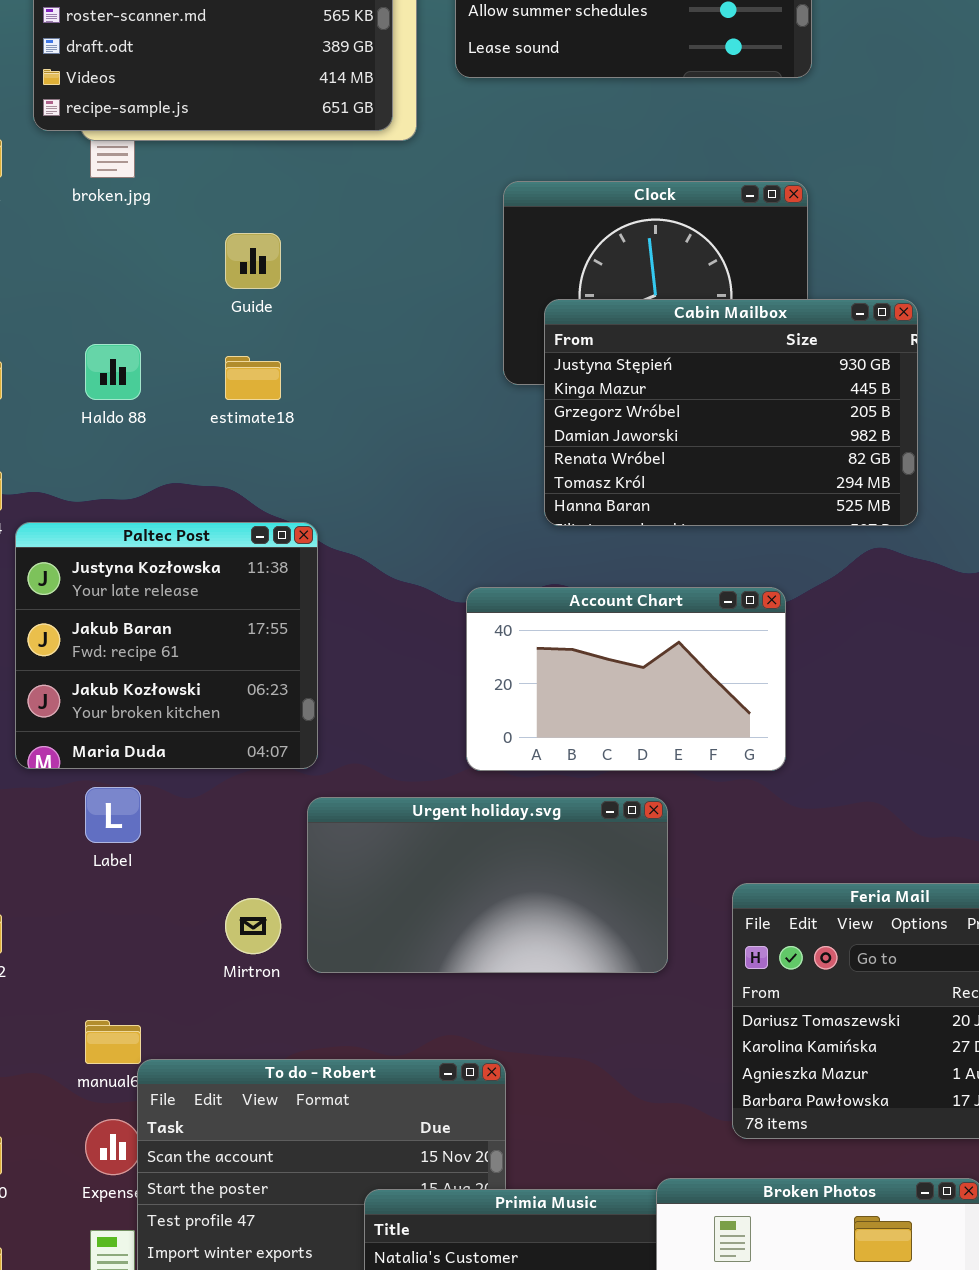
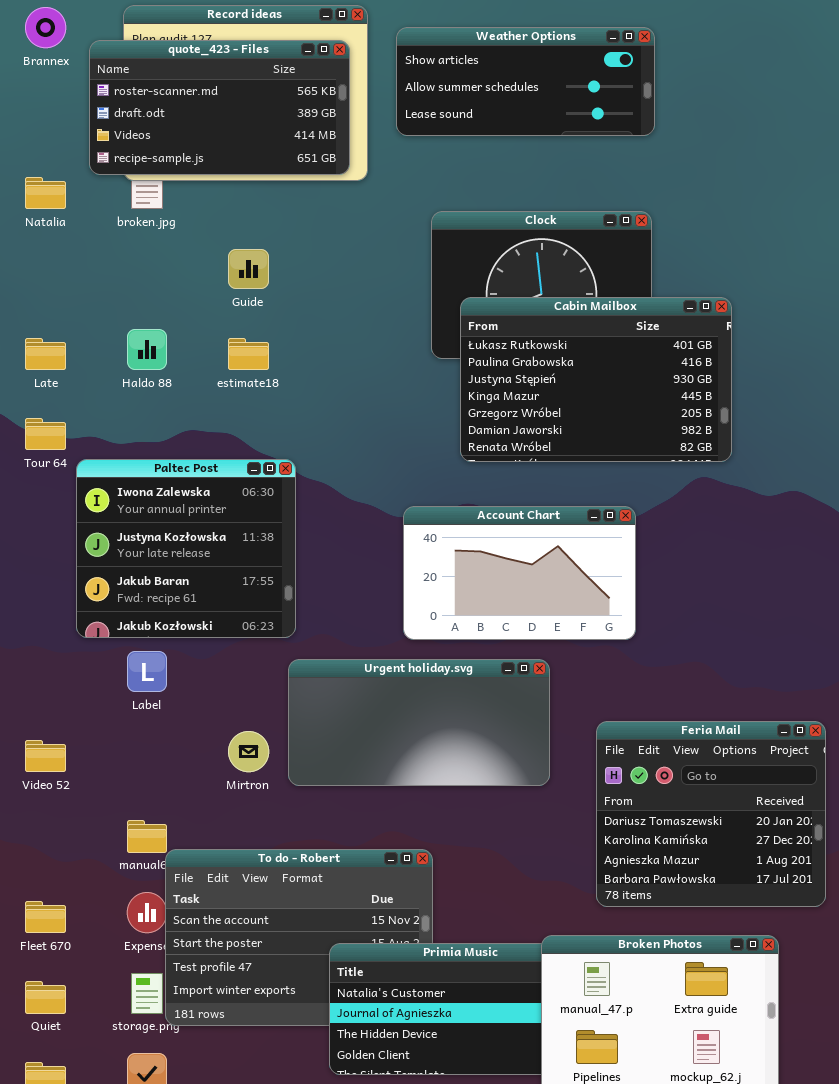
Cabin Mailbox: [544,299,918,526] -> [460,297,732,462], scrolled up 2 rows
Paltec Post: [15,522,318,769] -> [76,459,296,638], scrolled up 1 row

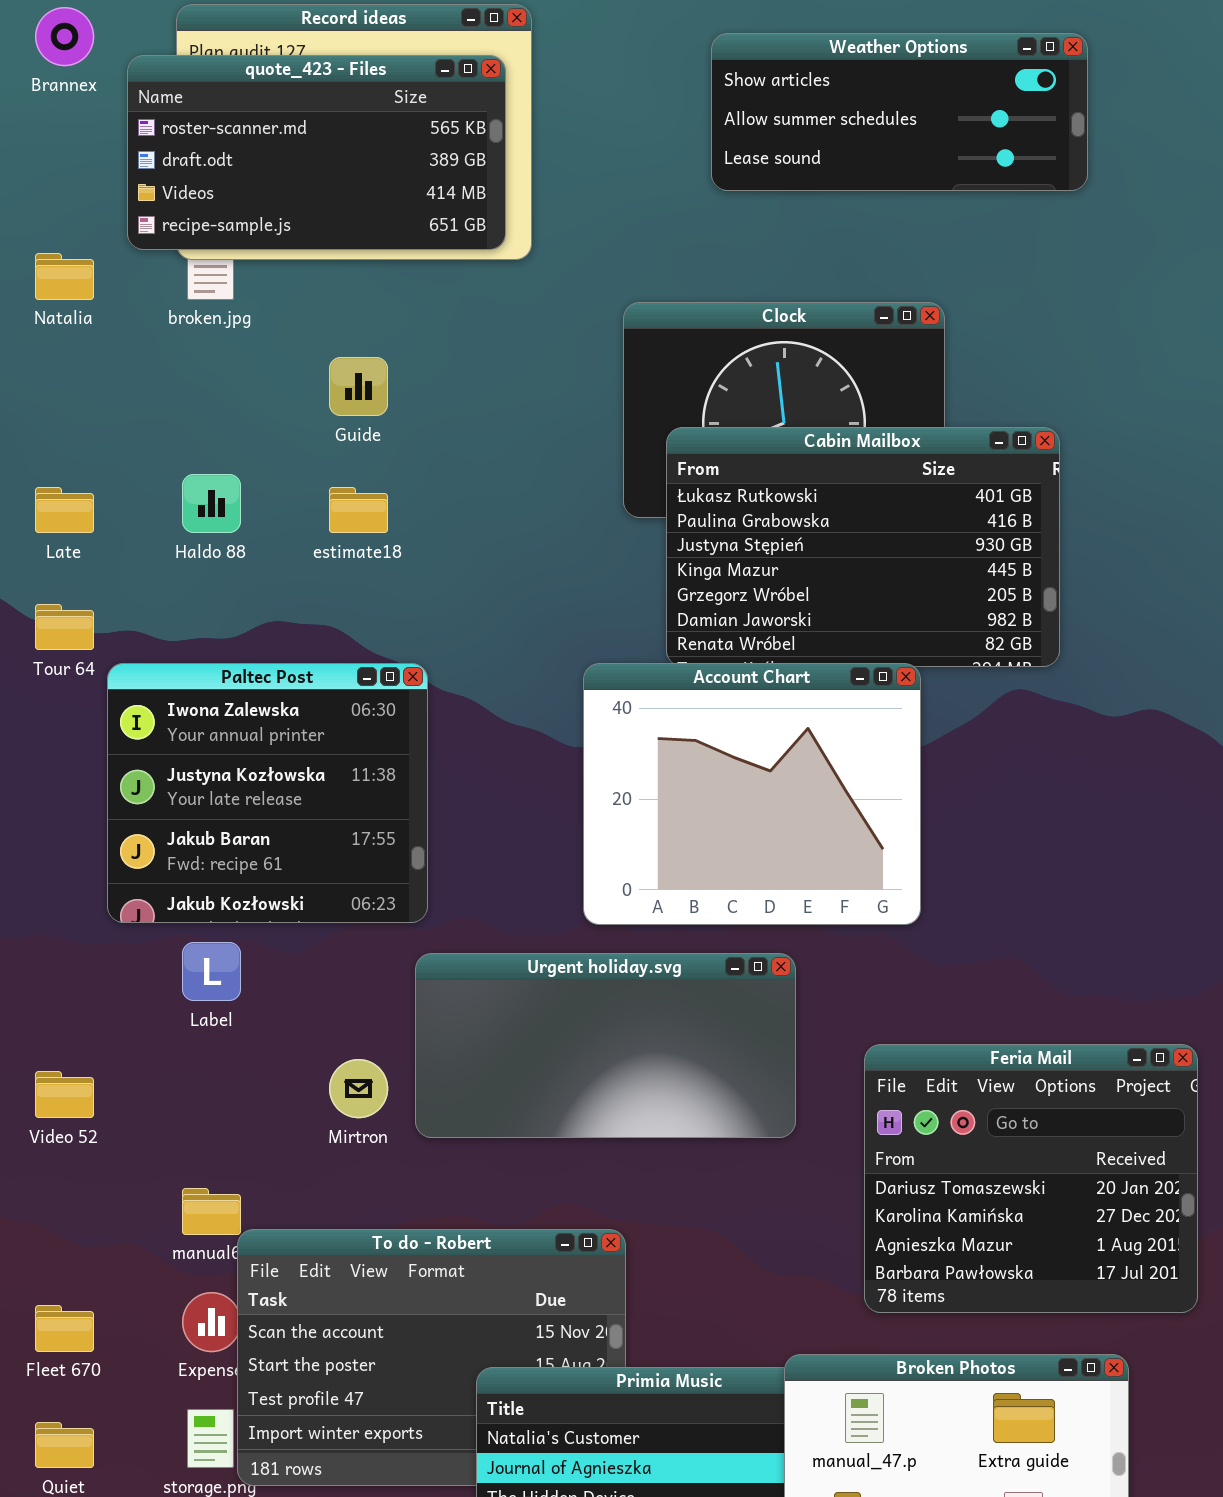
Weather Options: [396,27,655,136] -> [711,33,1088,191], moved
Account Chart: [403,506,636,640] -> [583,663,921,925], resized

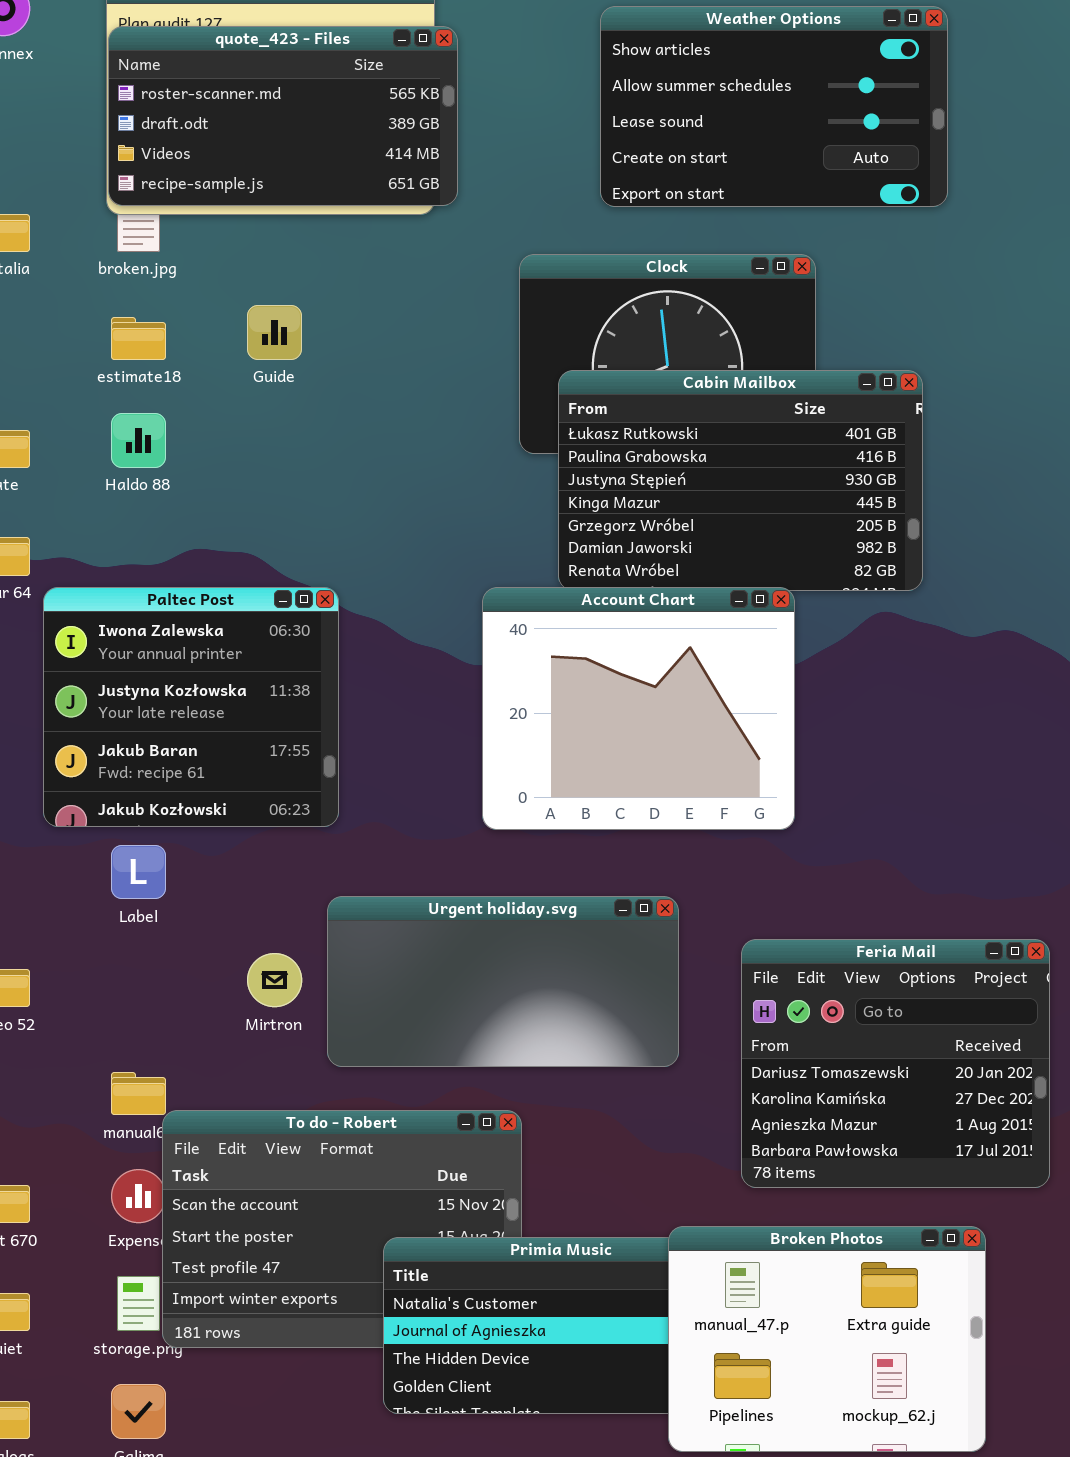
Weather Options: [711,33,1088,191] -> [600,6,948,207], resized
quote_423 - Files: [127,55,506,250] -> [108,26,458,206], moved
estimate18: [329,487,388,533] -> [111,317,166,360], moved
Urgent holiday.svg: [415,953,796,1138] -> [327,896,679,1067], moved

